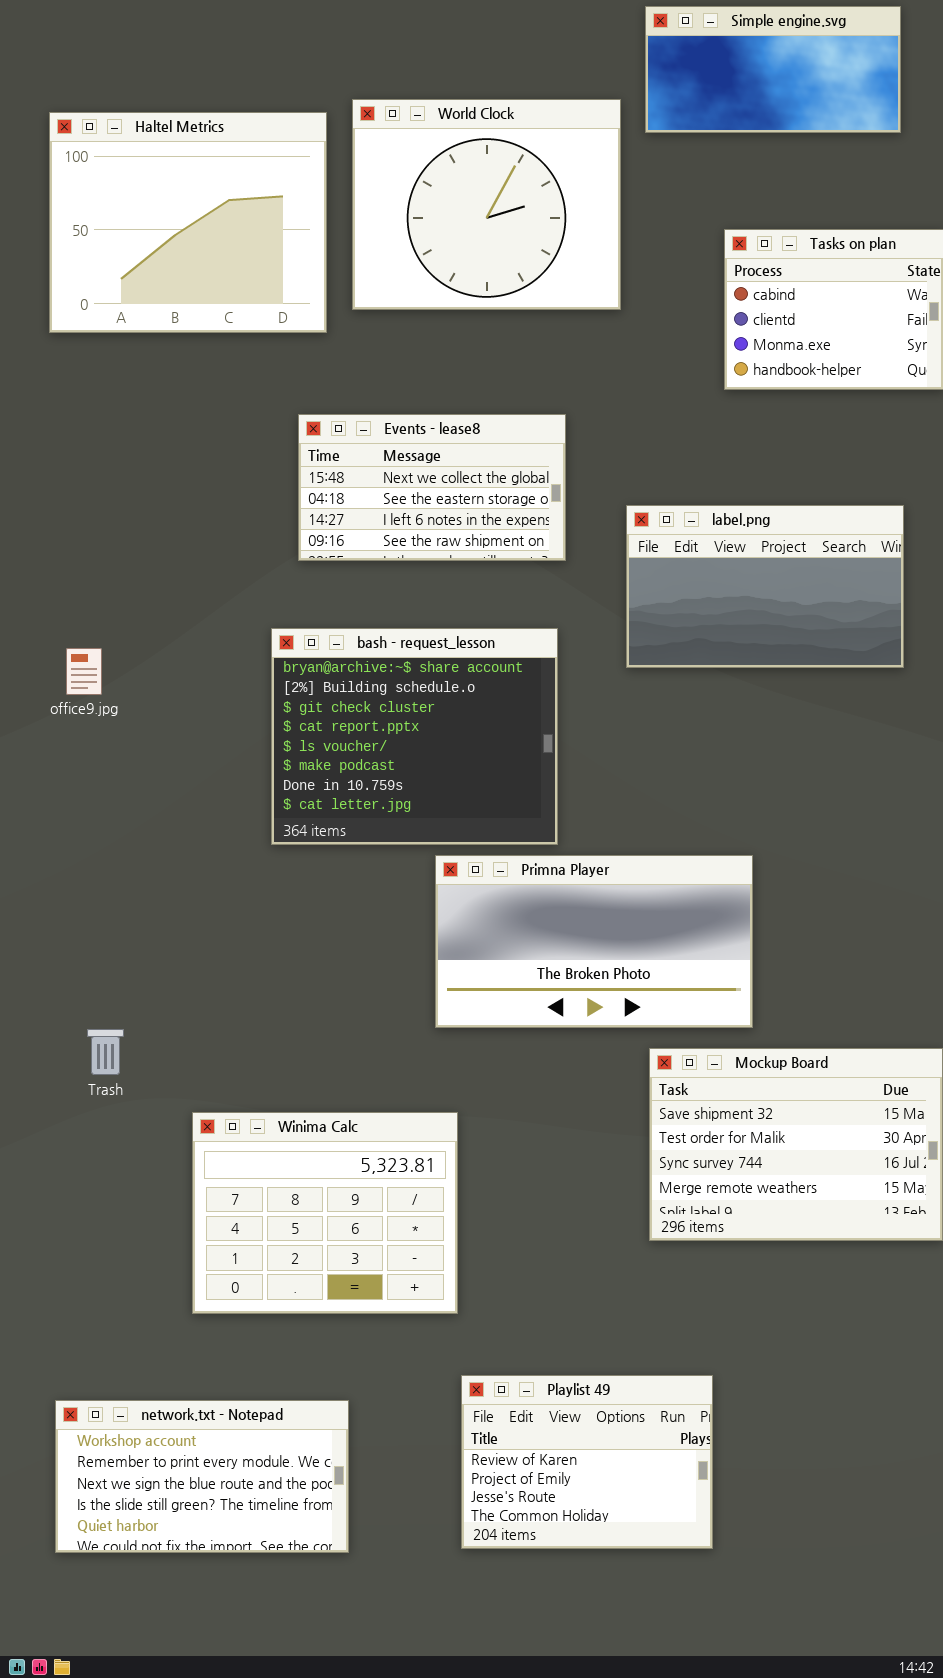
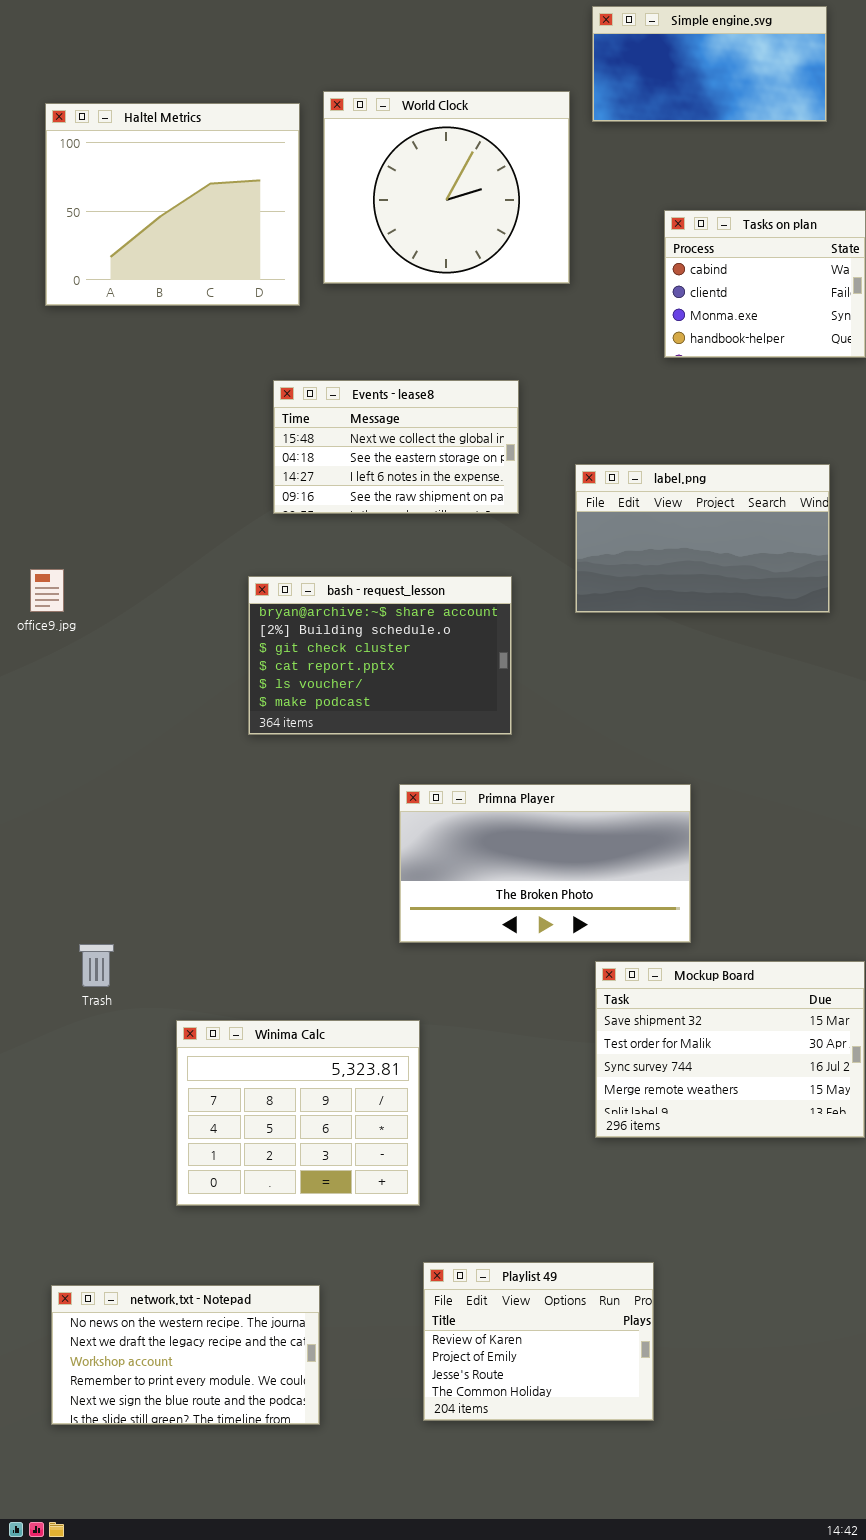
bash - request_lesson: [271,628,558,845] -> [248,576,512,735], resized
office9.jpg: [66,648,102,695] -> [30,569,64,612], moved
network.txt - Notepad: [55,1400,349,1553] -> [51,1285,320,1425], scrolled up 2 rows

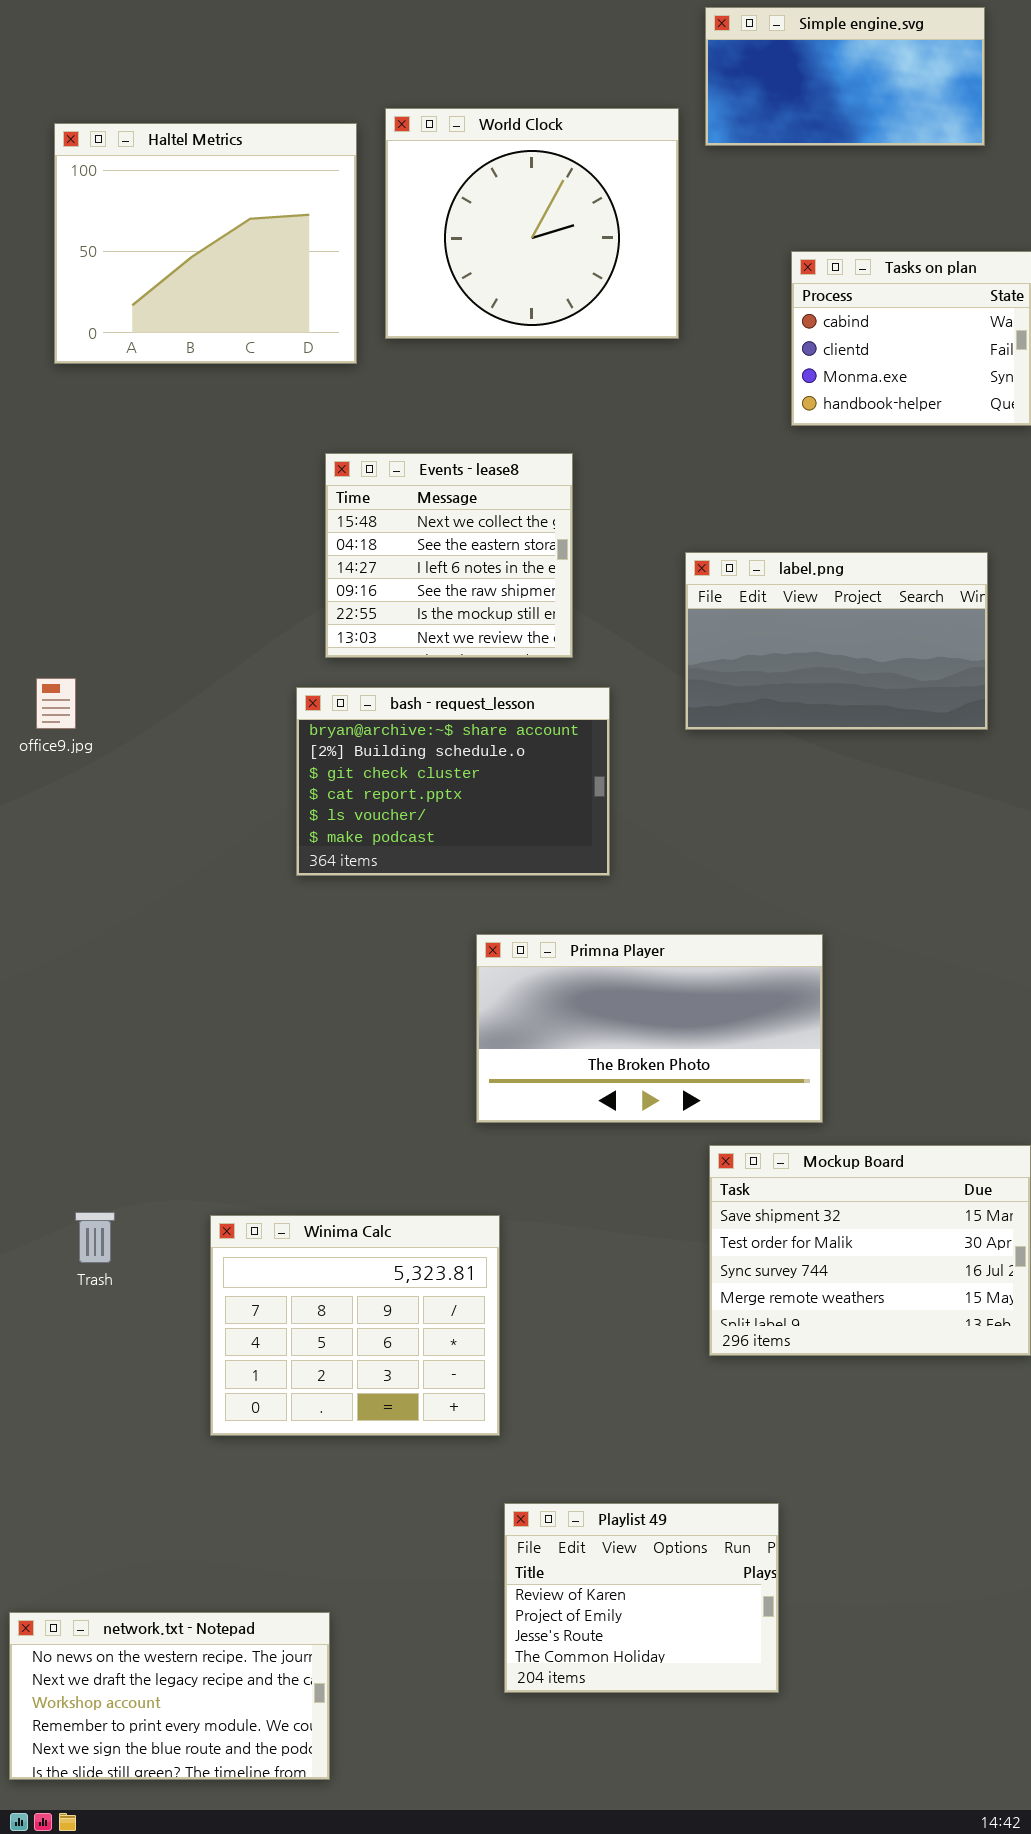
Events - lease8: [273,380,519,514] -> [325,453,573,658], resized
Trash: [79,944,114,987] -> [75,1212,115,1263], moved
network.txt - Notepad: [51,1285,320,1425] -> [9,1612,330,1780], moved

